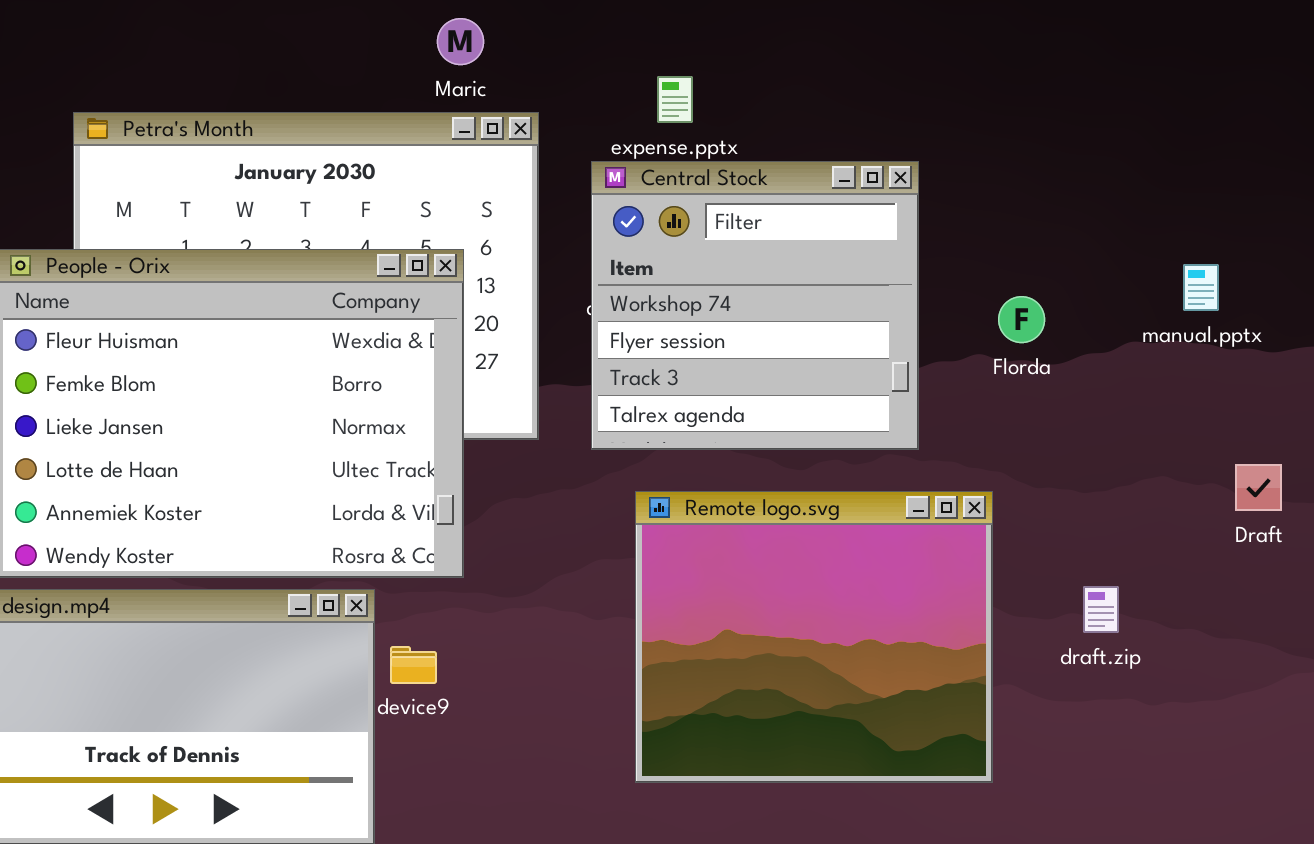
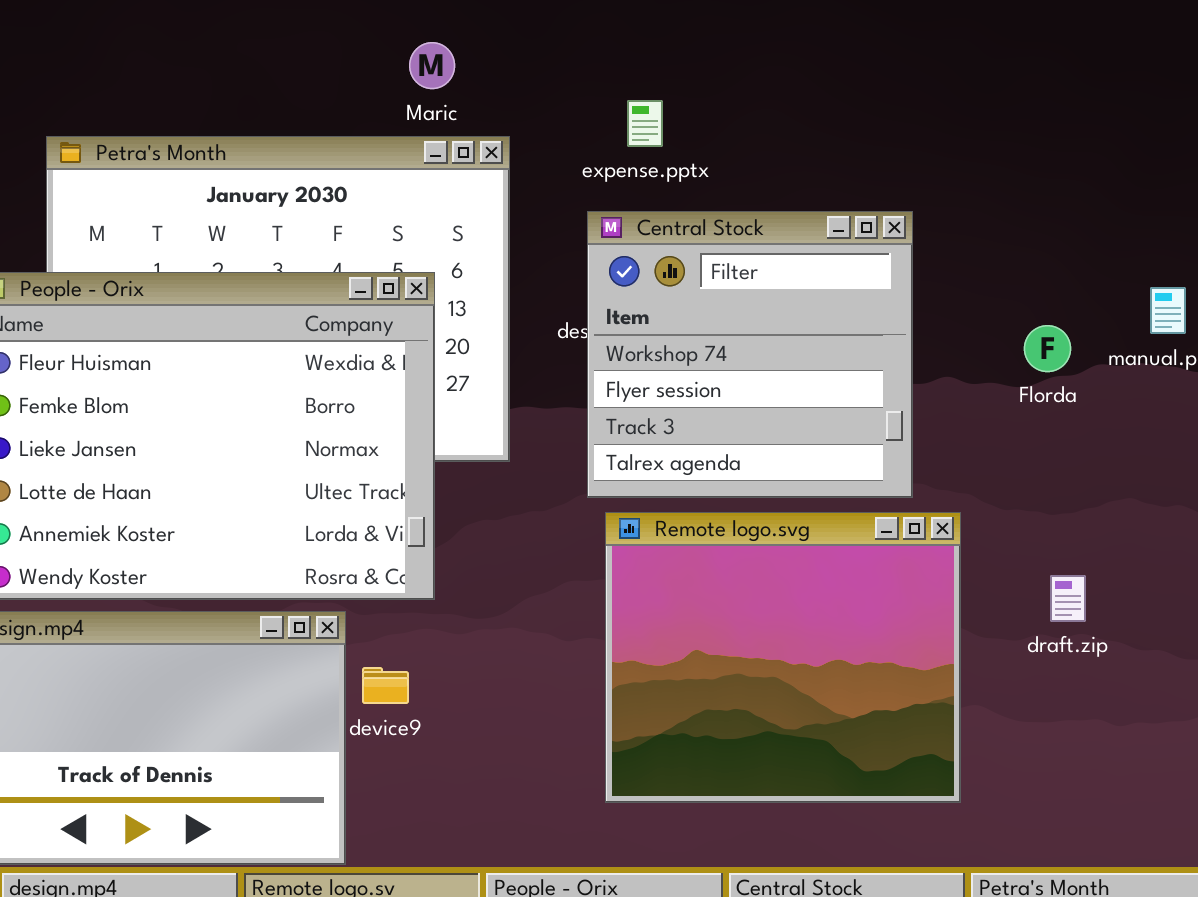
Central Stock: [591,161,919,450] -> [587,211,913,498], moved
Florda: [998,296,1045,343] -> [1024,325,1071,372], moved
draft.zip: [1083,586,1119,633] -> [1050,575,1086,622], moved

